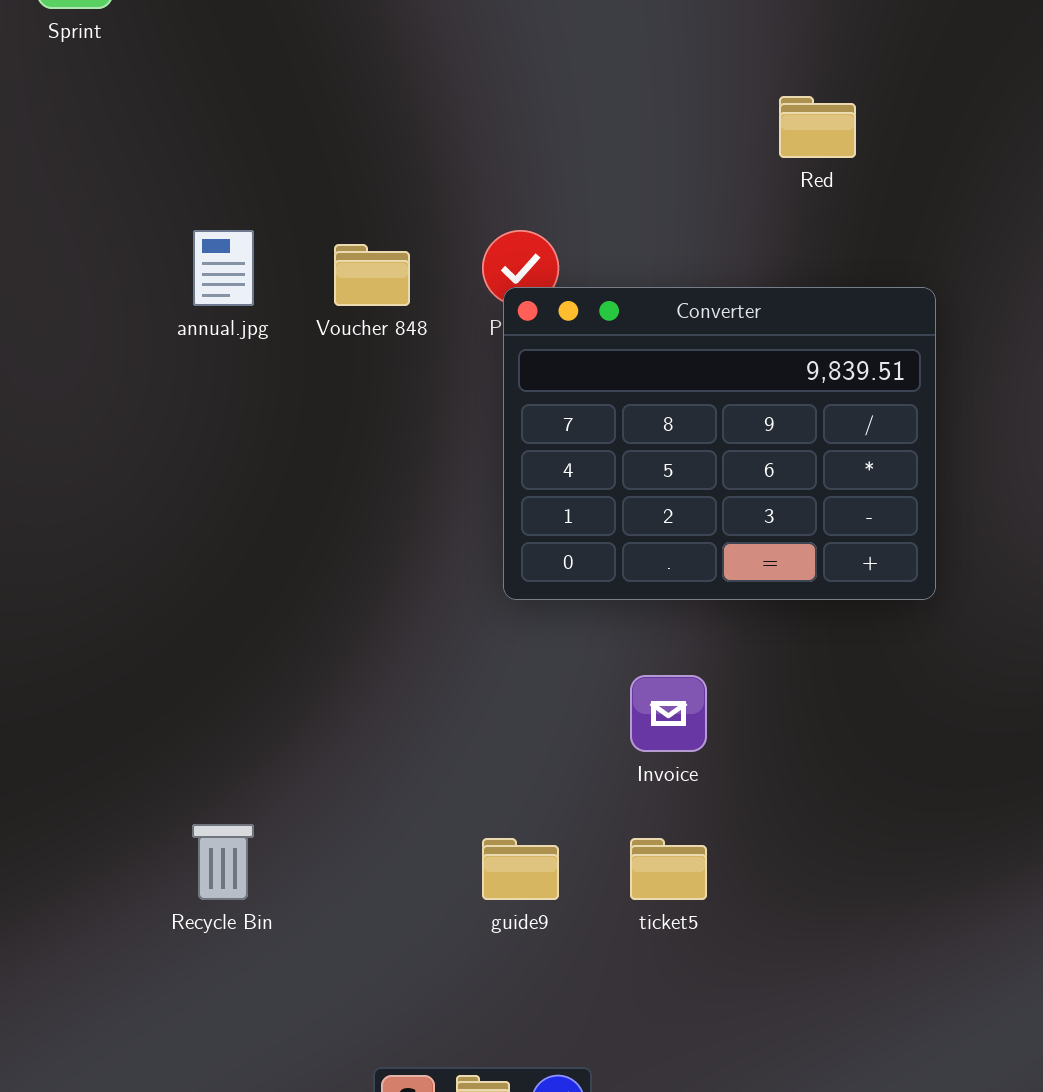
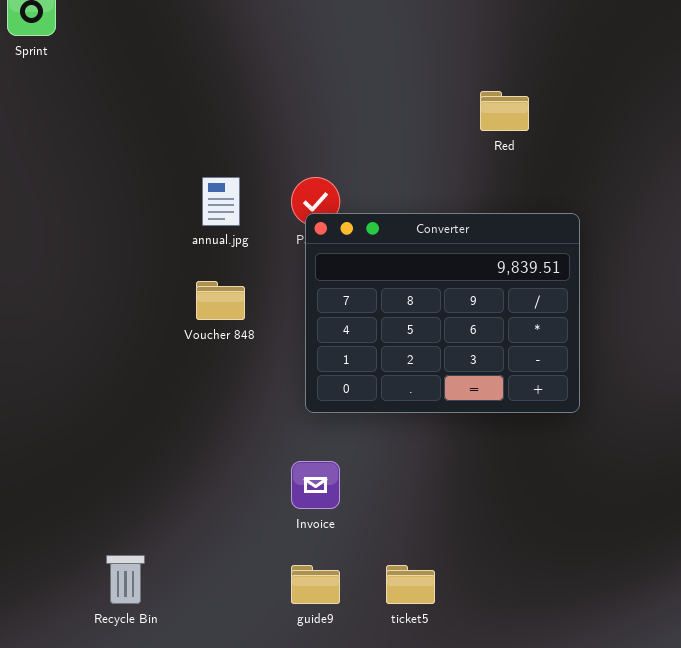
annual.jpg: [193,230,254,306] -> [202,177,240,226], moved
Voucher 848: [334,244,410,306] -> [196,281,245,320], moved
Invoice: [630,675,707,752] -> [291,461,340,509], moved

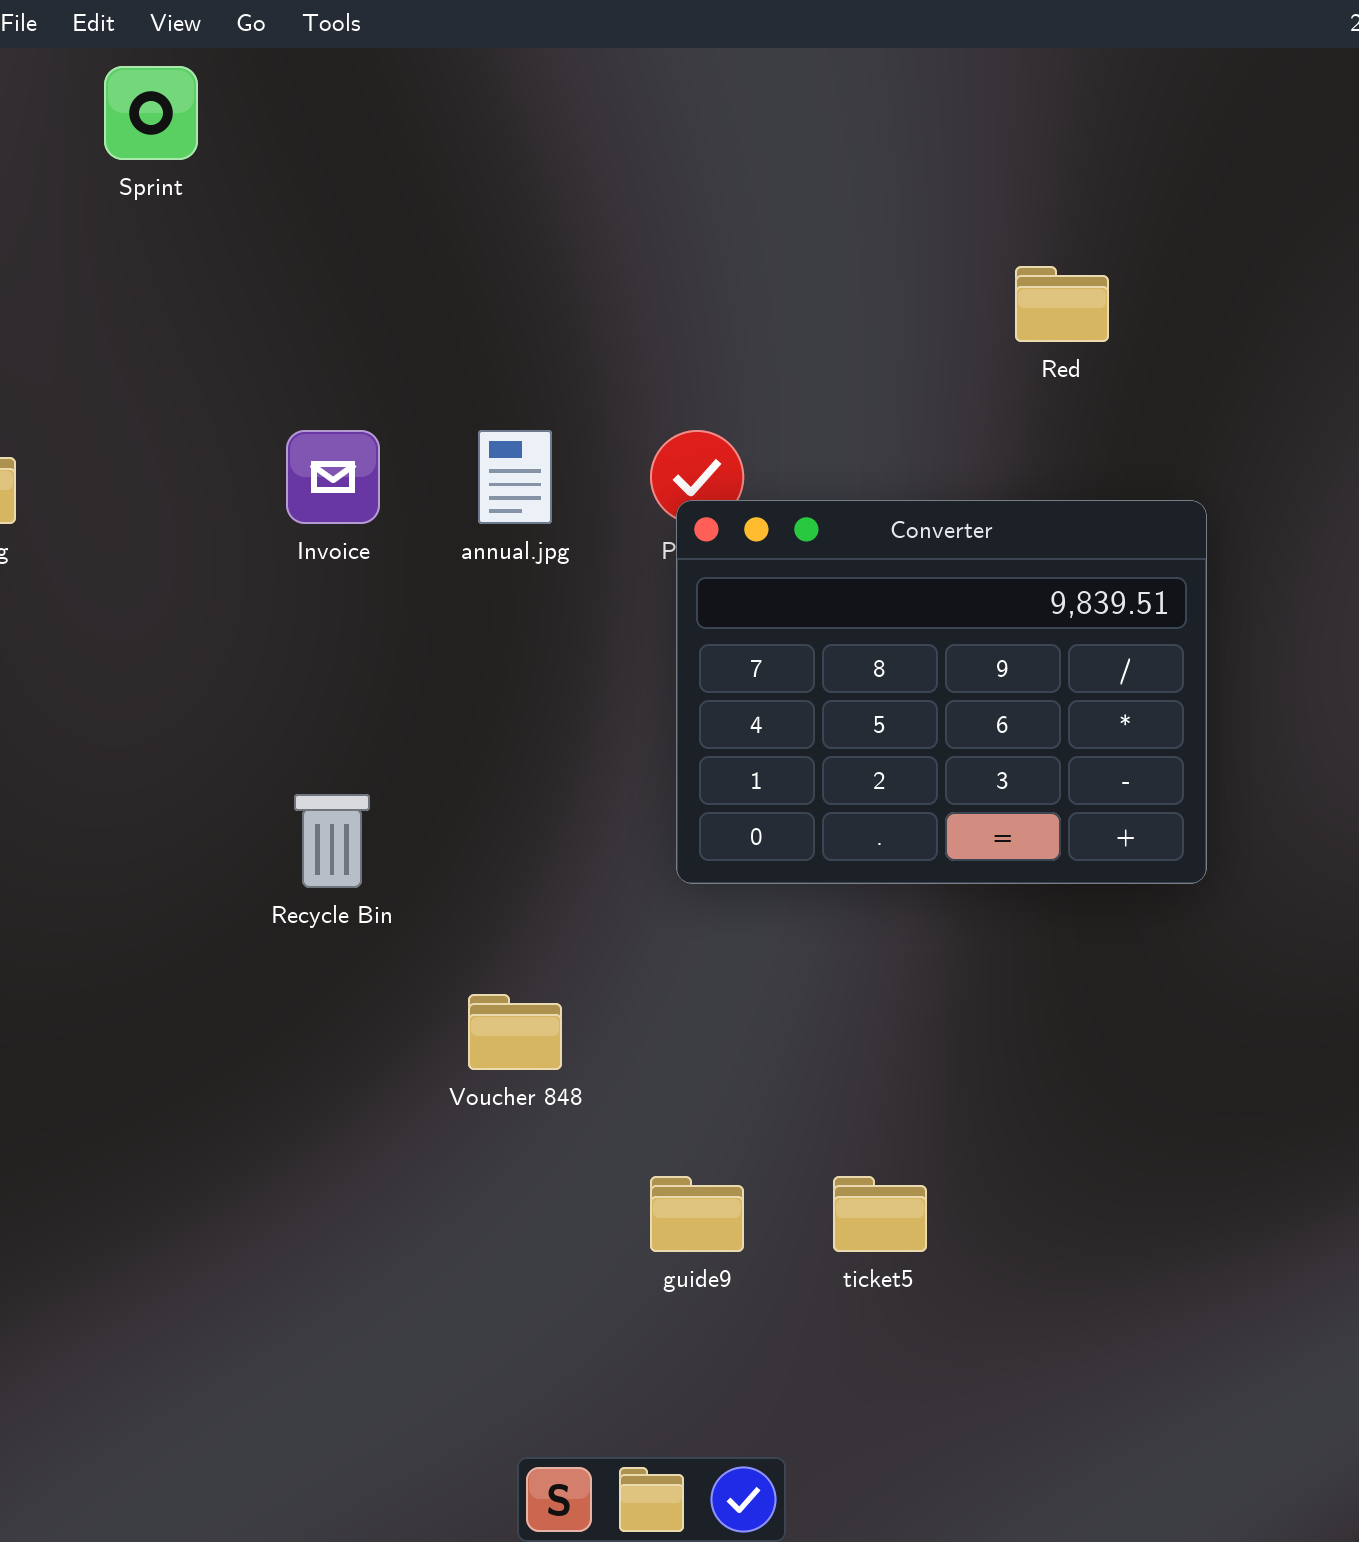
Voucher 848: [196,281,245,320] -> [468,994,562,1070], moved
Invoice: [291,461,340,509] -> [286,430,380,524], moved
Recycle Bin: [106,555,145,604] -> [294,794,370,888], moved

